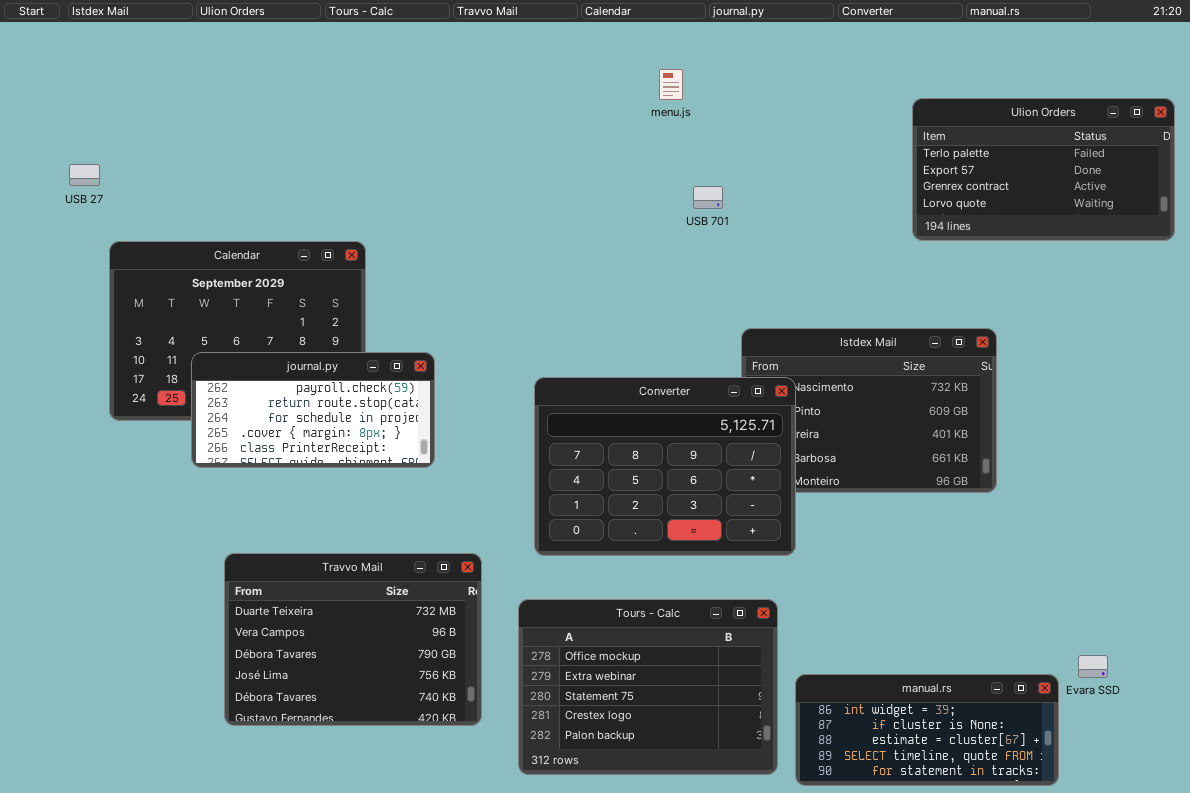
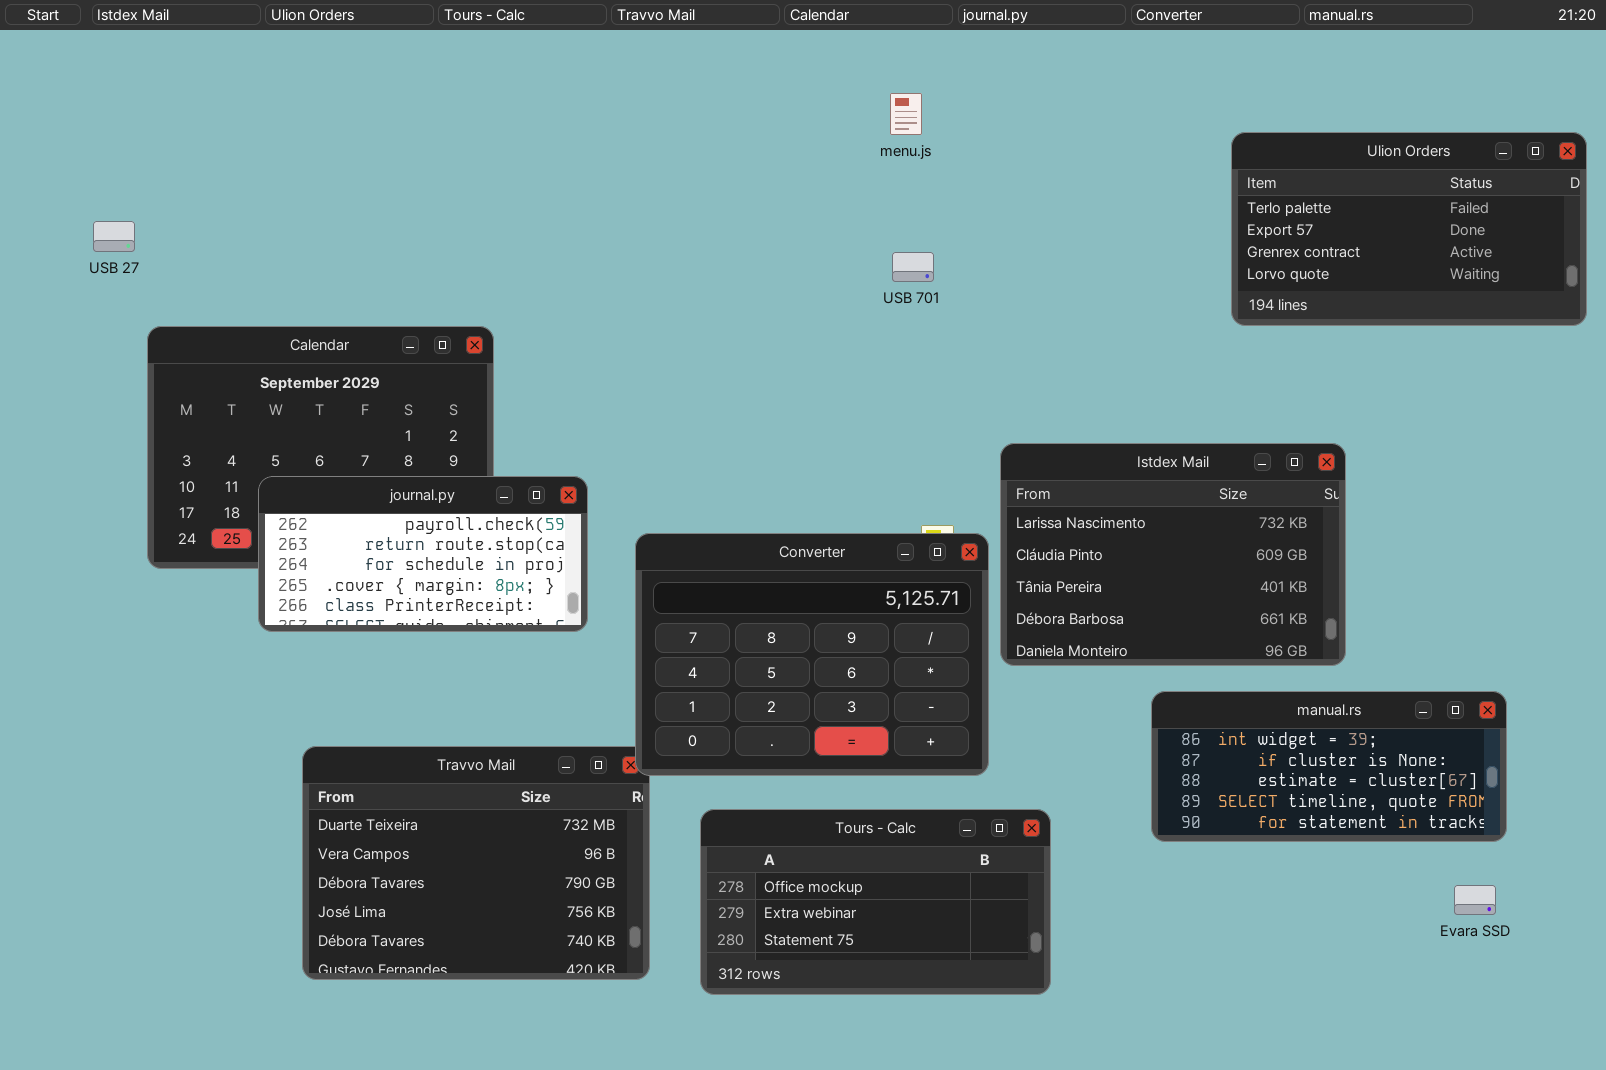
USB 701: [693,186,723,209] -> [892,252,934,282], moved
Converter: [534,377,796,556] -> [635,533,989,776], moved
Tours - Calc: [518,599,778,775] -> [700,809,1051,995], resized
manual.rs: [795,674,1059,786] -> [1151,691,1507,842], moved

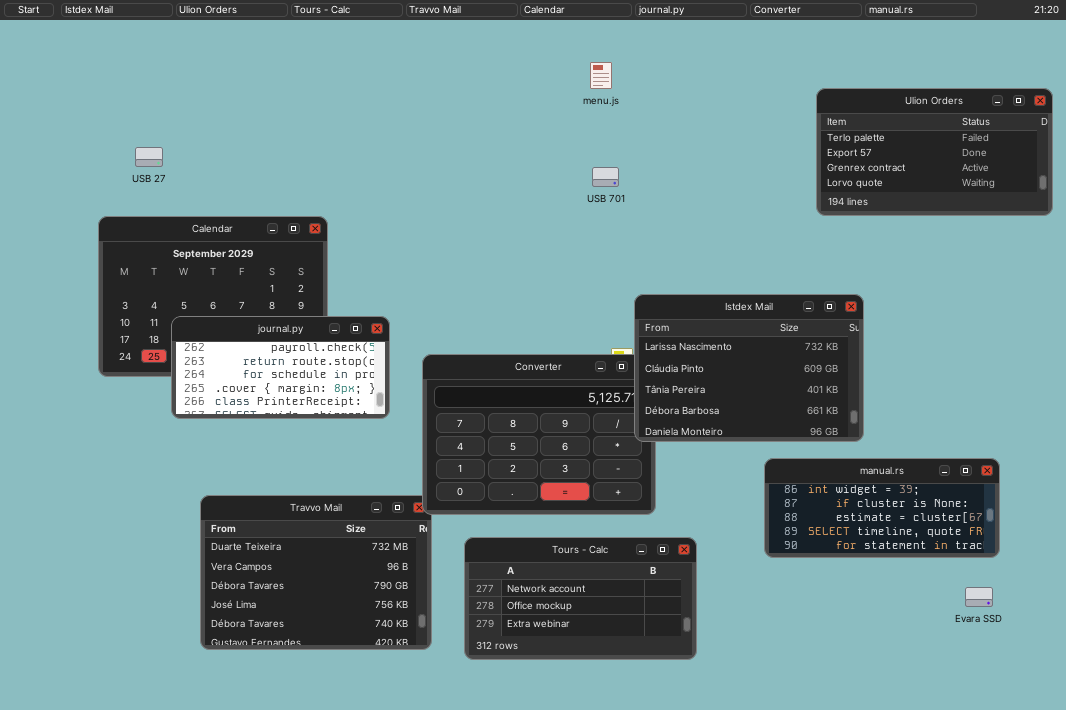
USB 27: [93,221,135,252] -> [135,147,163,167], moved
Istdex Mail: [1000,443,1346,666] -> [634,294,864,442], moved
Tours - Calc: [700,809,1051,995] -> [464,537,697,660], scrolled up 1 row

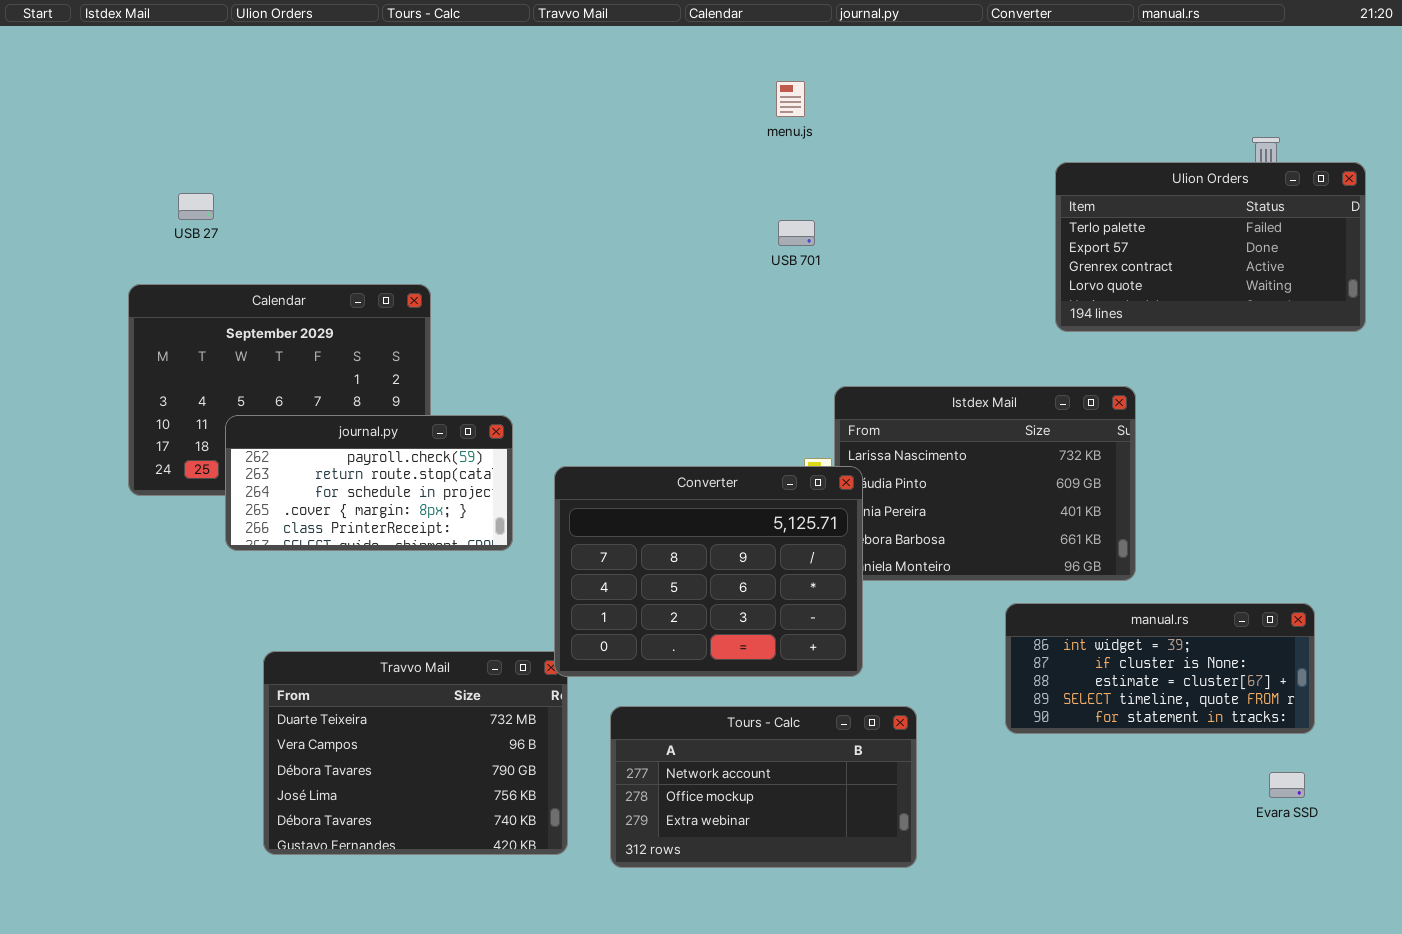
Ulion Orders: [816,88,1053,216] -> [1055,162,1366,332], moved
Converter: [422,354,656,515] -> [554,466,863,677], raised

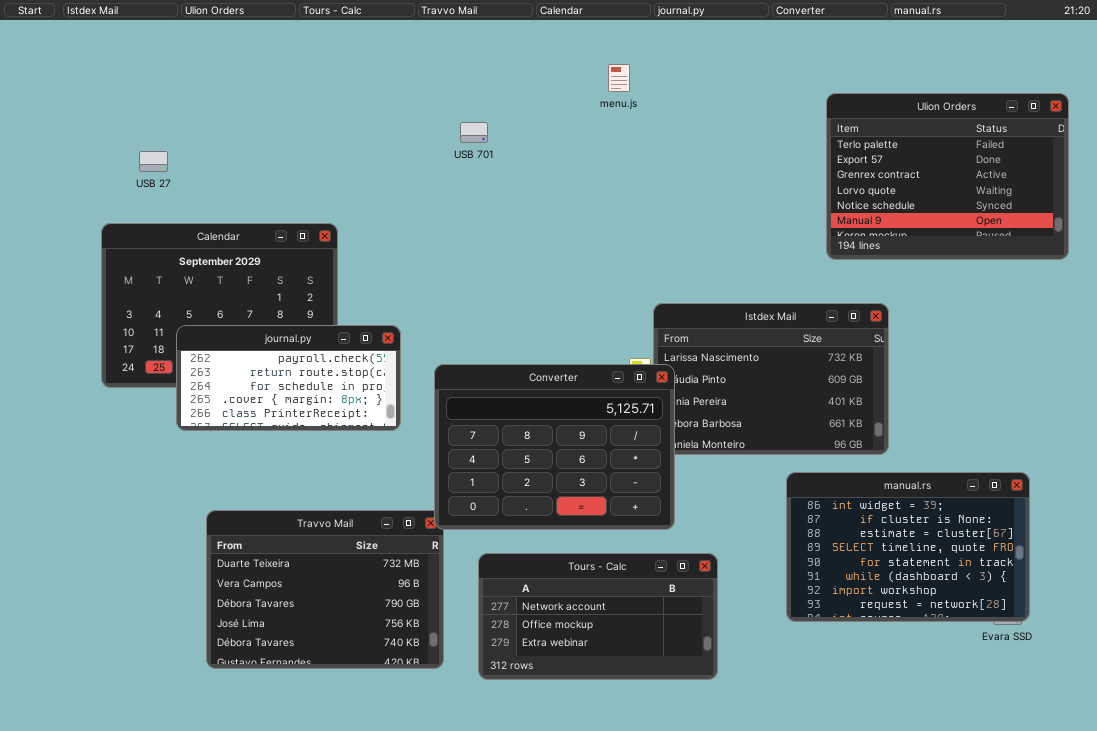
Ulion Orders: [1055,162,1366,332] -> [826,93,1069,260], resized
USB 701: [778,220,815,246] -> [460,122,488,143], moved
manual.rs: [1005,603,1315,734] -> [786,472,1030,622], resized

